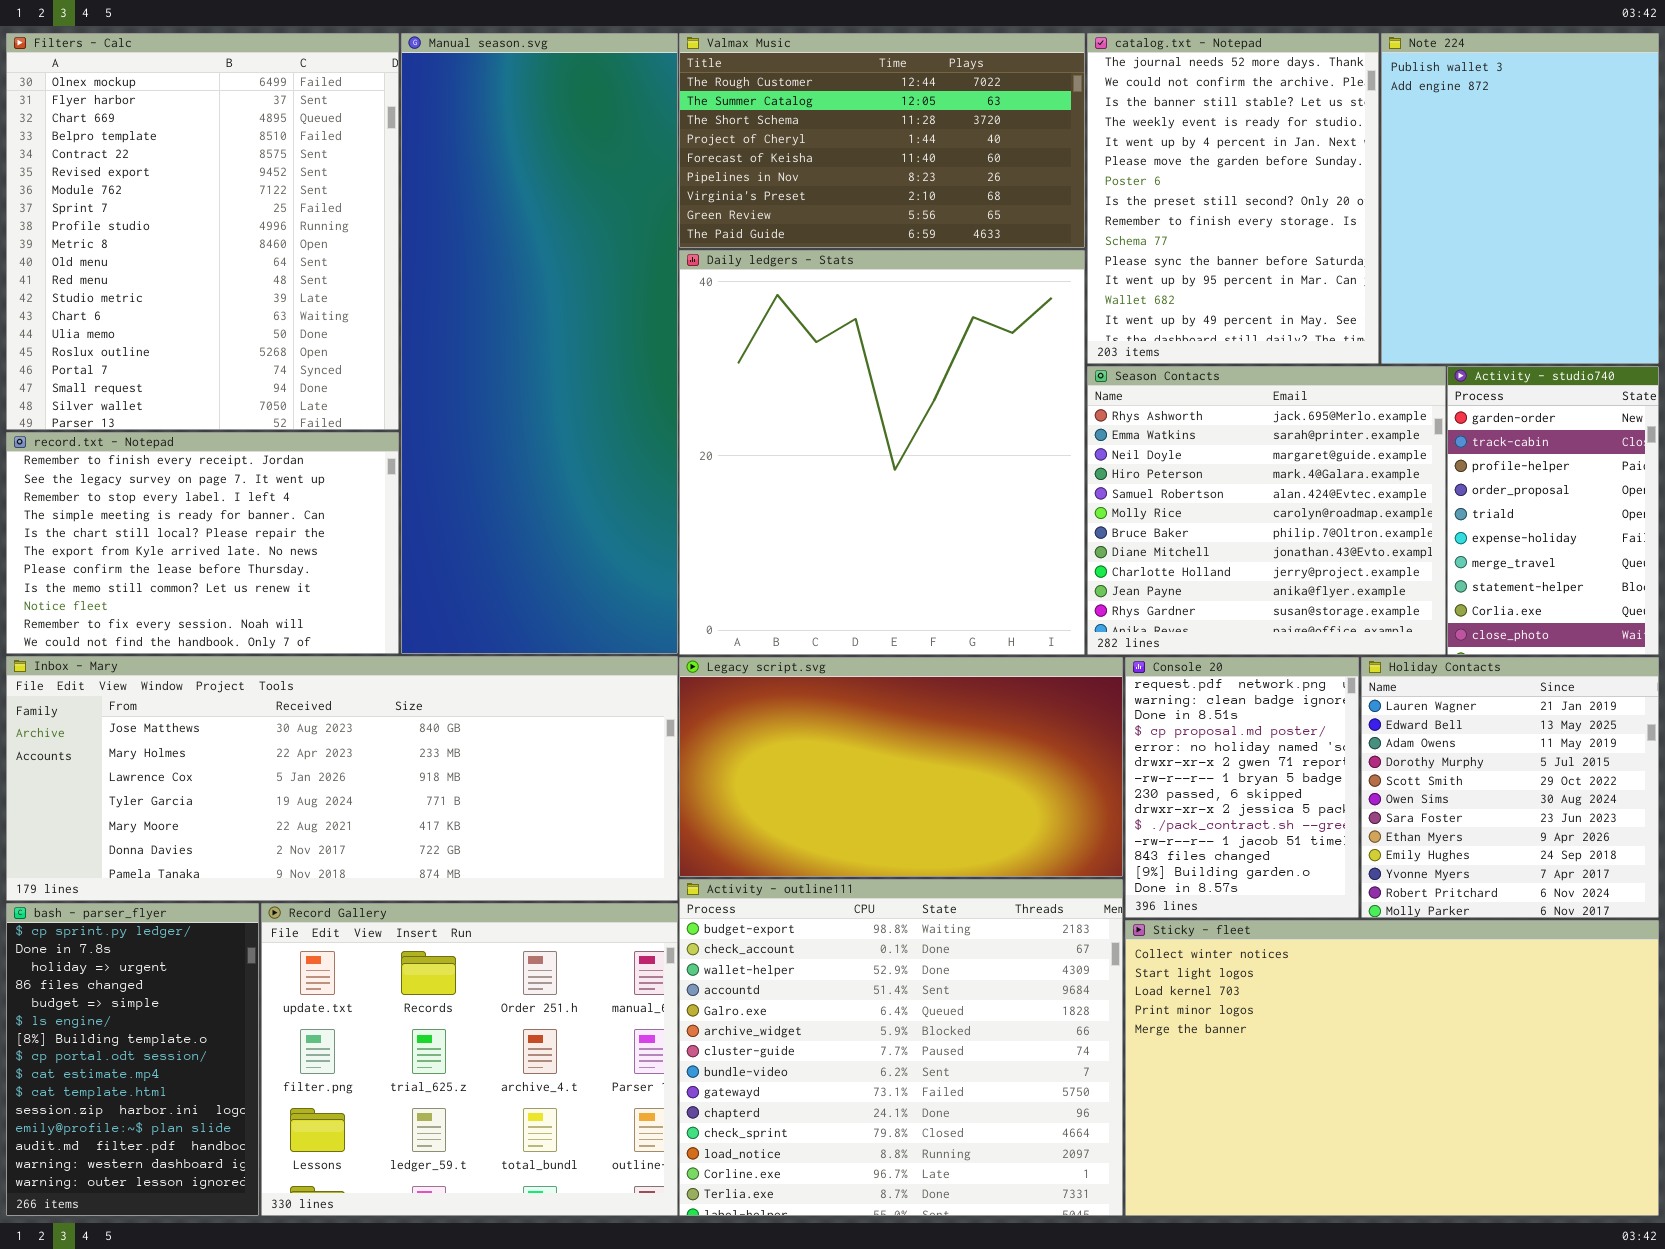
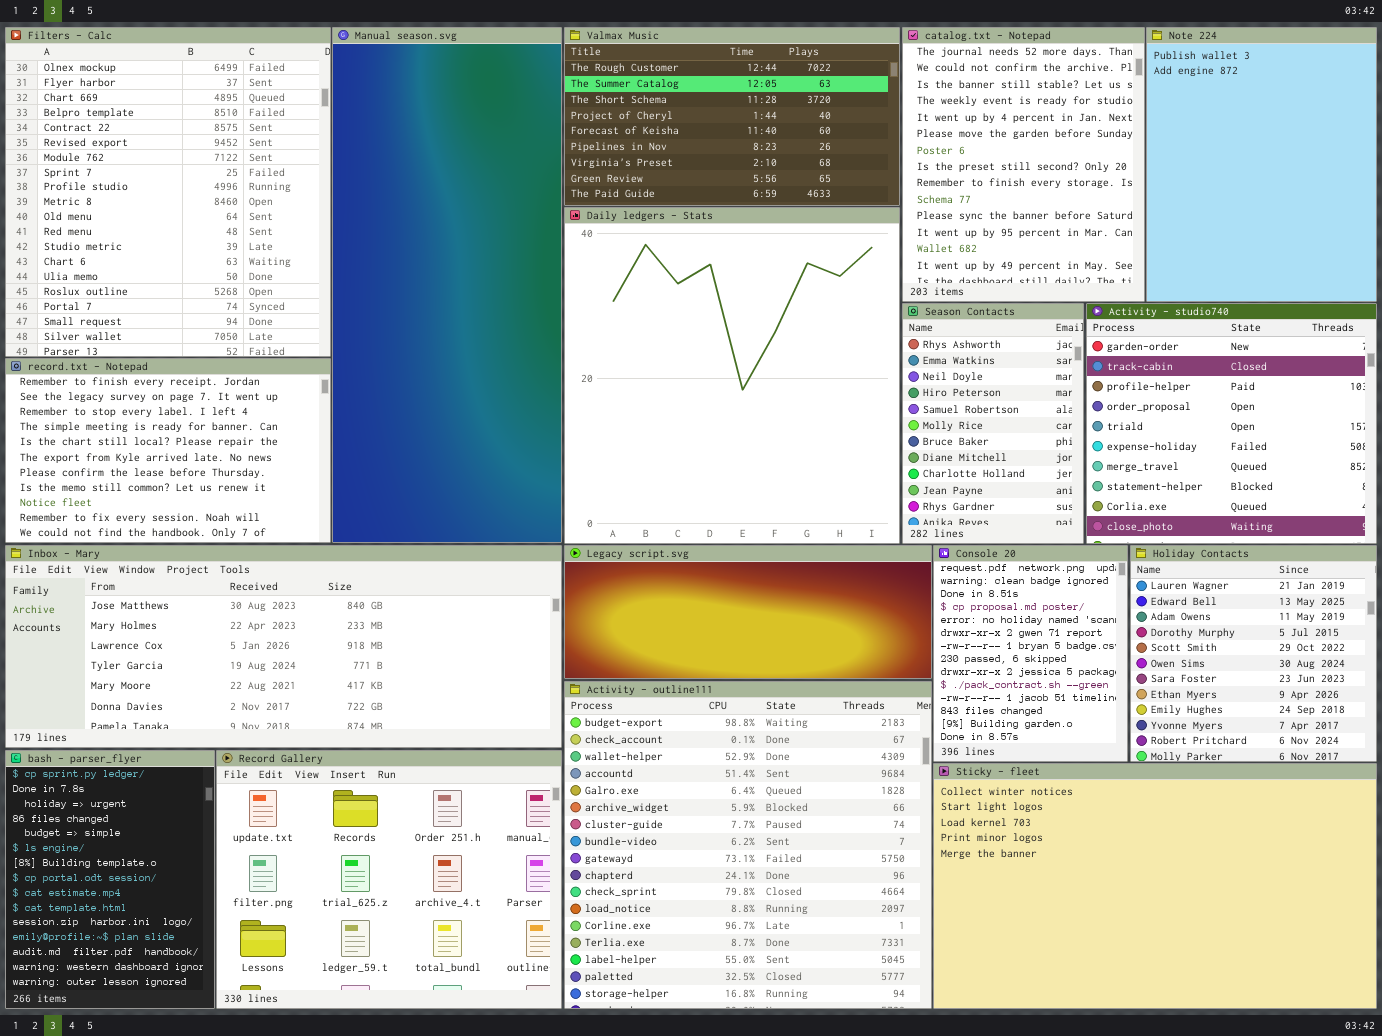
Season Contacts: [1087,366,1446,655] -> [902,303,1084,544], resized
Activity - studio740: [1447,366,1659,655] -> [1086,303,1377,544], resized
Legacy script.svg: [679,657,1123,877] -> [564,545,932,679], resized
Activity - outline111: [679,879,1123,1216] -> [564,681,932,1009], resized

